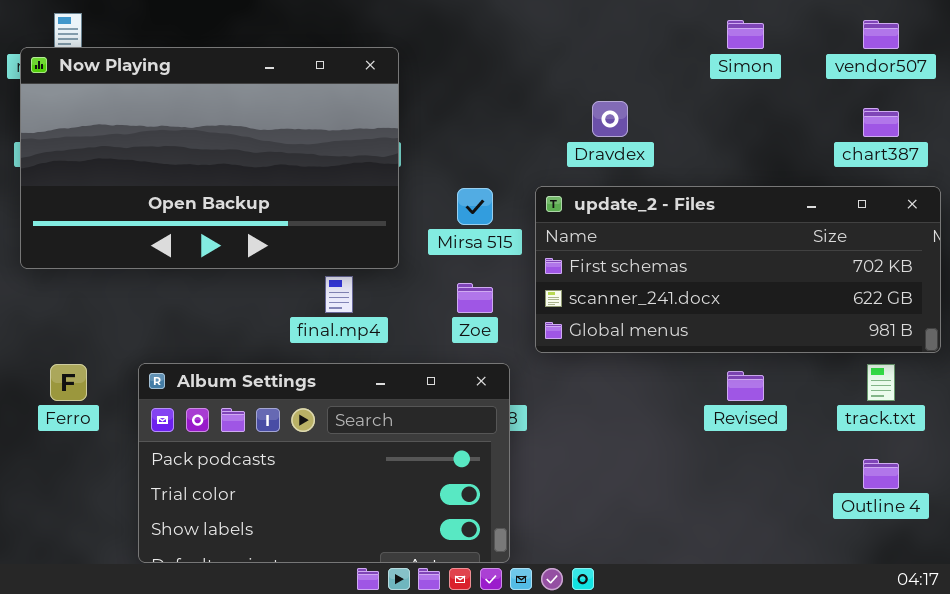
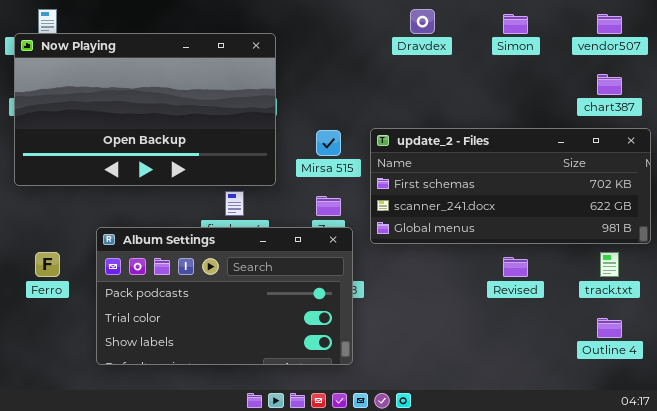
Dravdex: [592,101,628,137] -> [410,9,435,34], moved
Album Settings: [138,363,510,563] -> [96,227,353,365], moved

